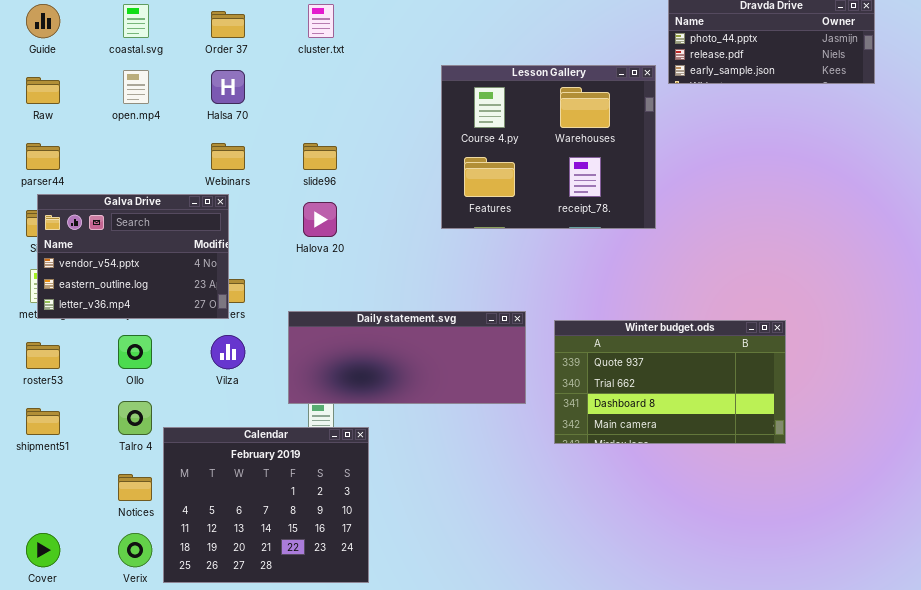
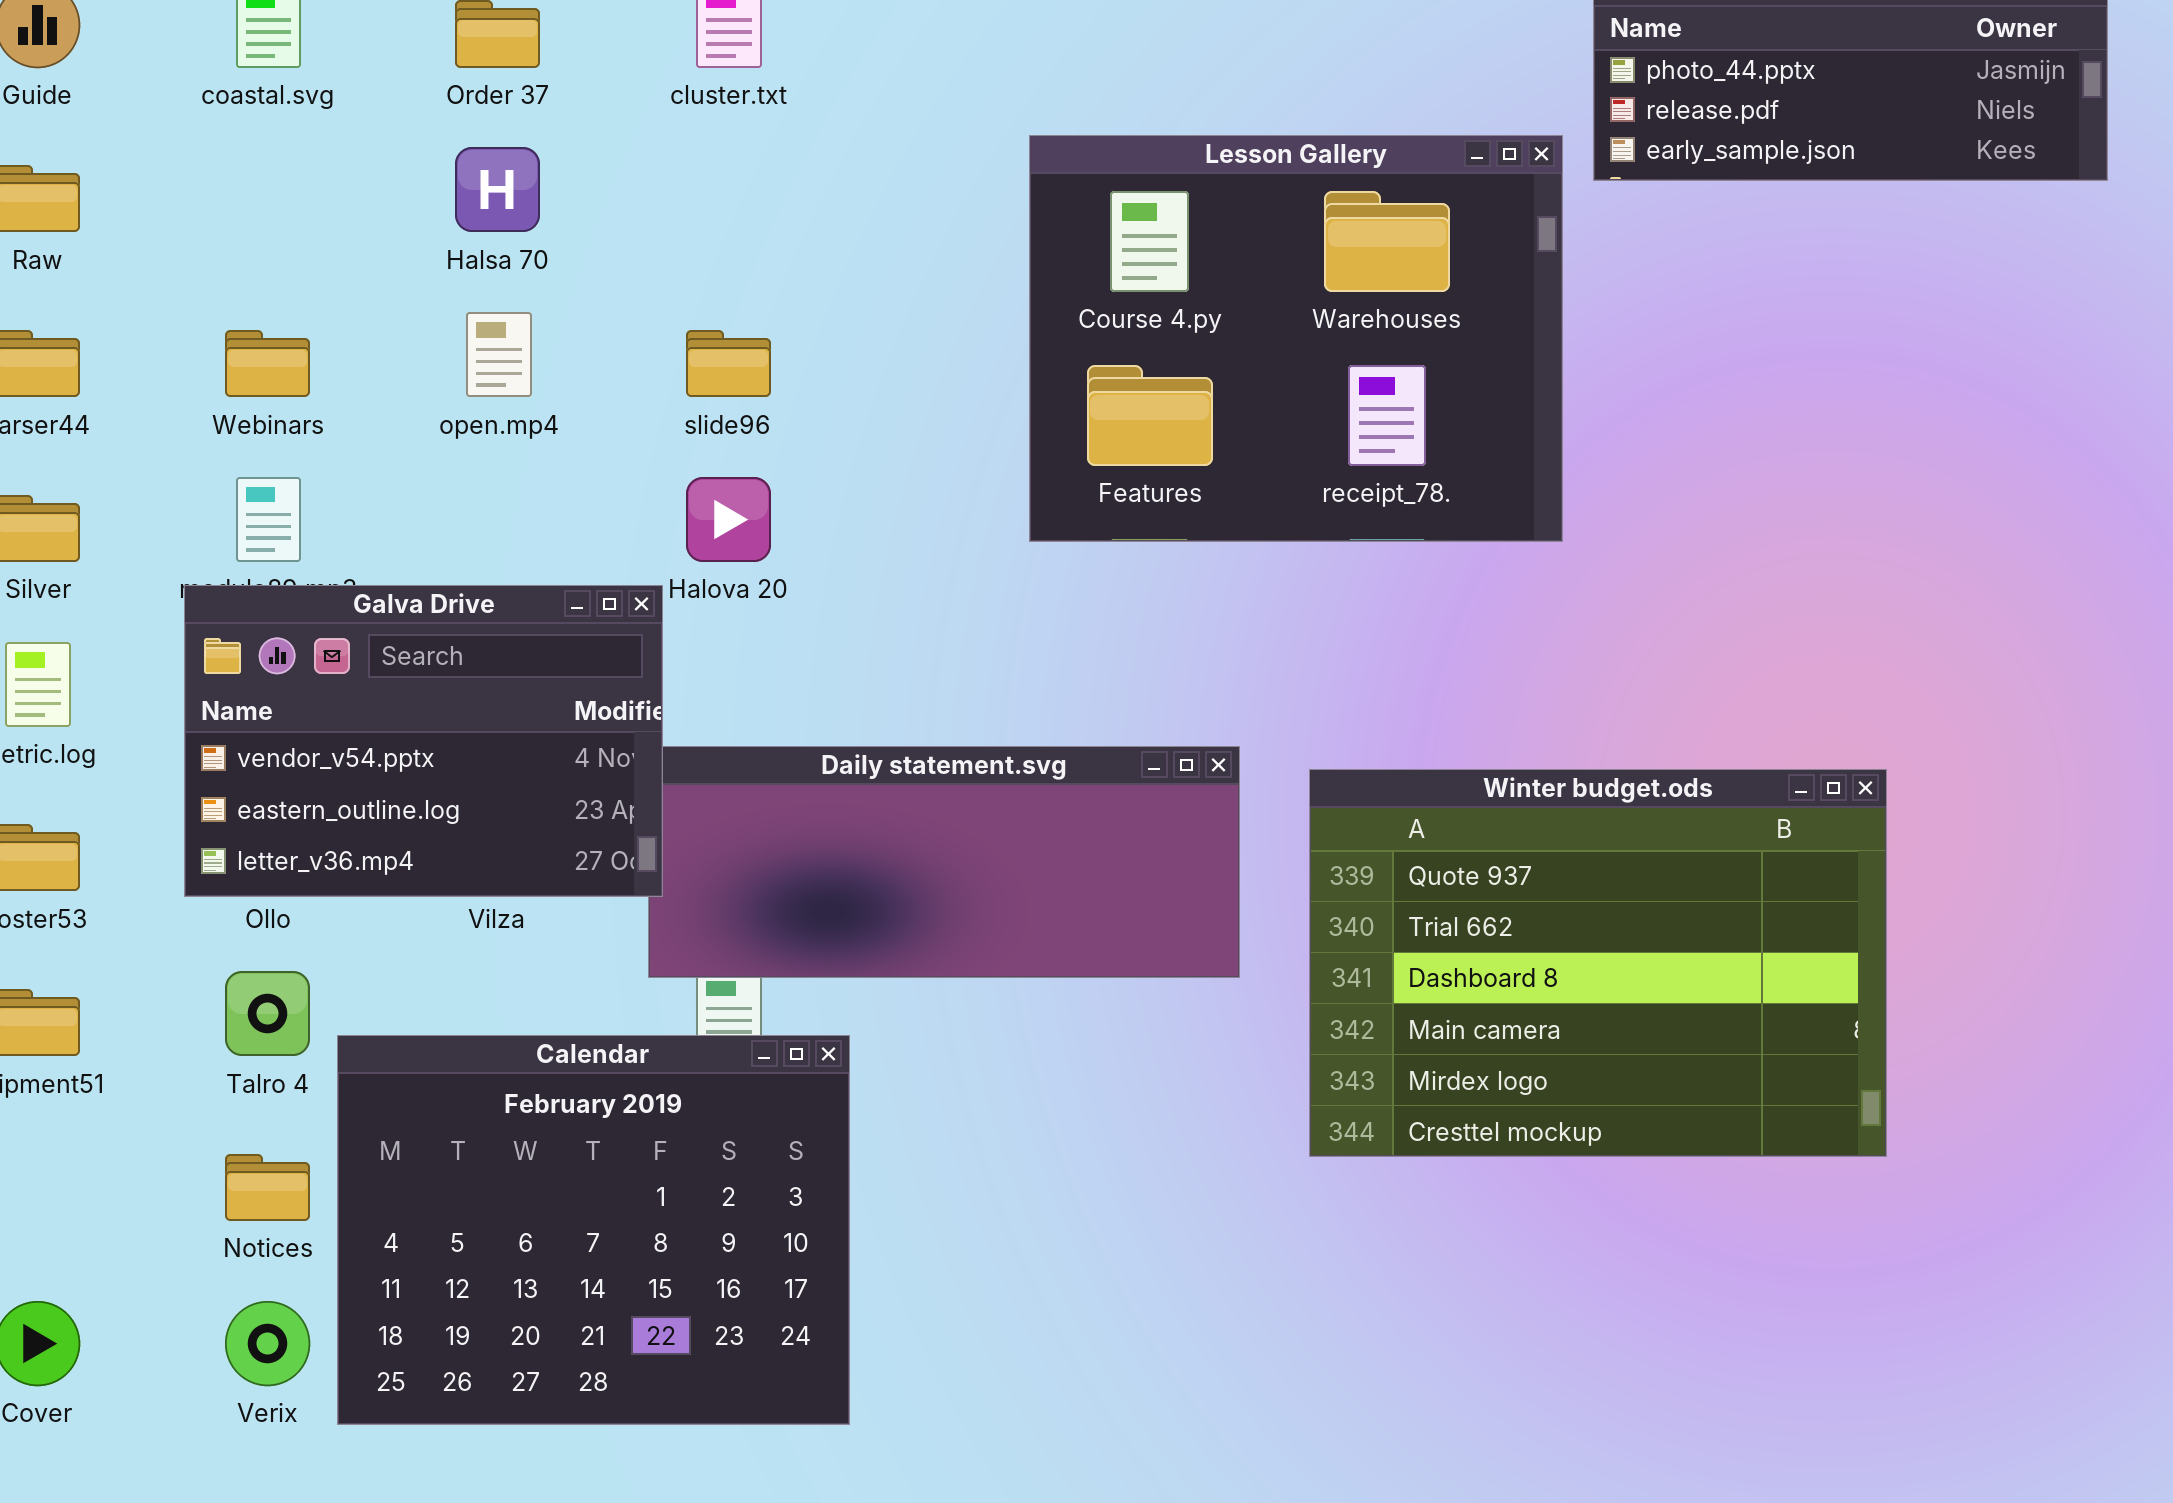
open.mp4: [123,70,149,104] -> [466,312,532,397], moved
Webinars: [211,143,245,170] -> [225,330,310,397], moved
Galva Drive: [37,194,229,319] -> [184,585,663,897], moved
Winter budget.ods: [554,320,786,444] -> [1309,769,1887,1157], resized

